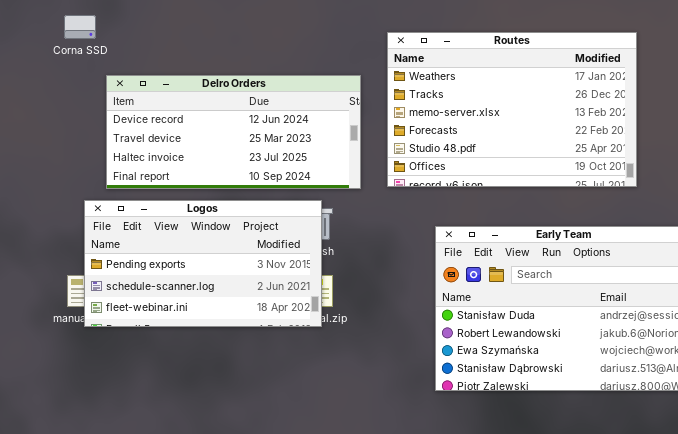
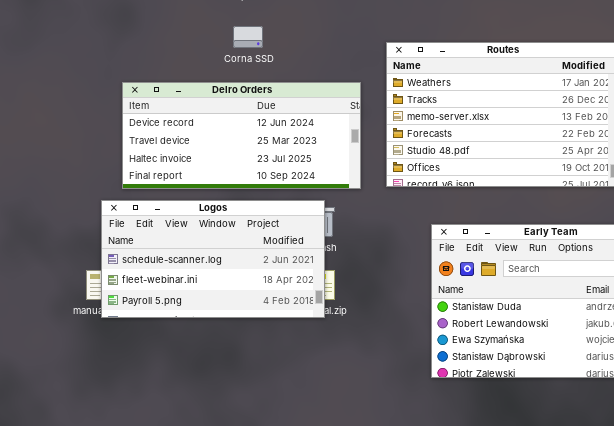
Corna SSD: [64,15,96,39] -> [233,26,263,48], moved
Logos: [84,200,322,327] -> [101,200,325,318], scrolled down 1 row

